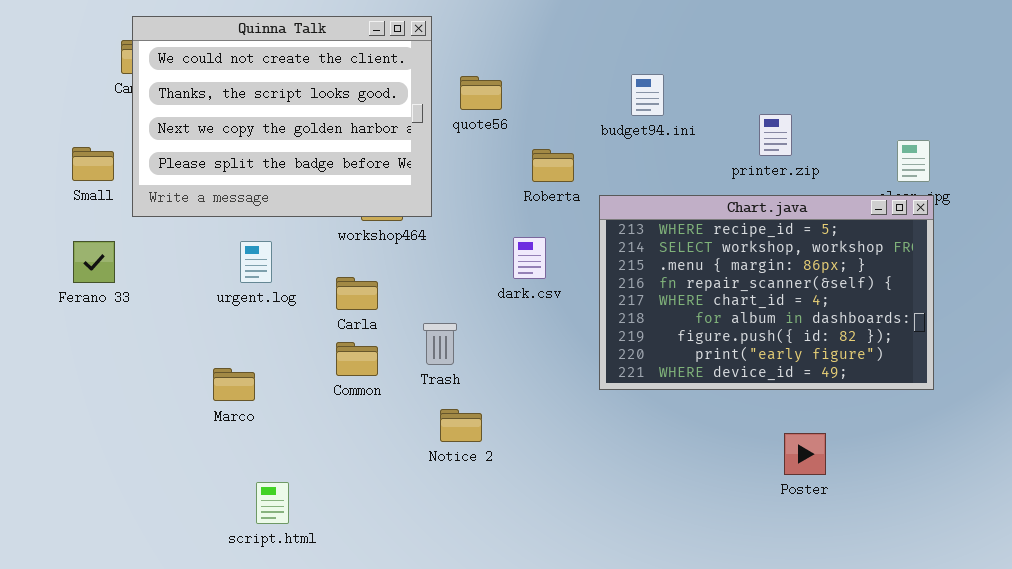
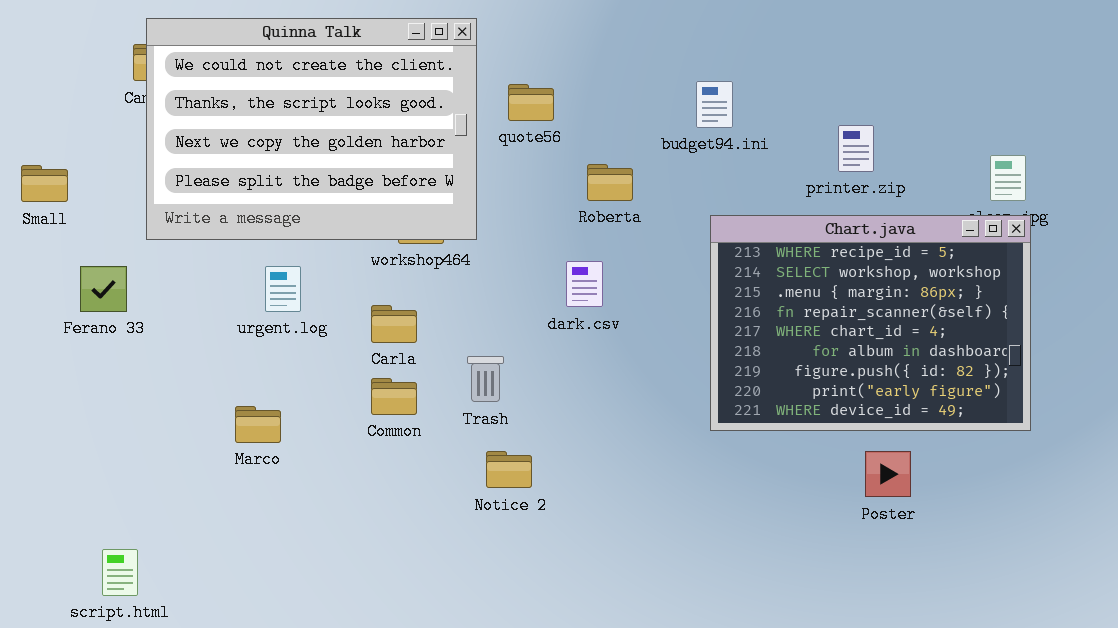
Small: [72,147,114,181] -> [21,165,68,202], moved
Chart.java: [599,195,934,390] -> [710,215,1031,431], resized
Poster: [784,433,826,475] -> [865,451,911,497], moved
script.html: [256,482,289,524] -> [102,549,138,596], moved

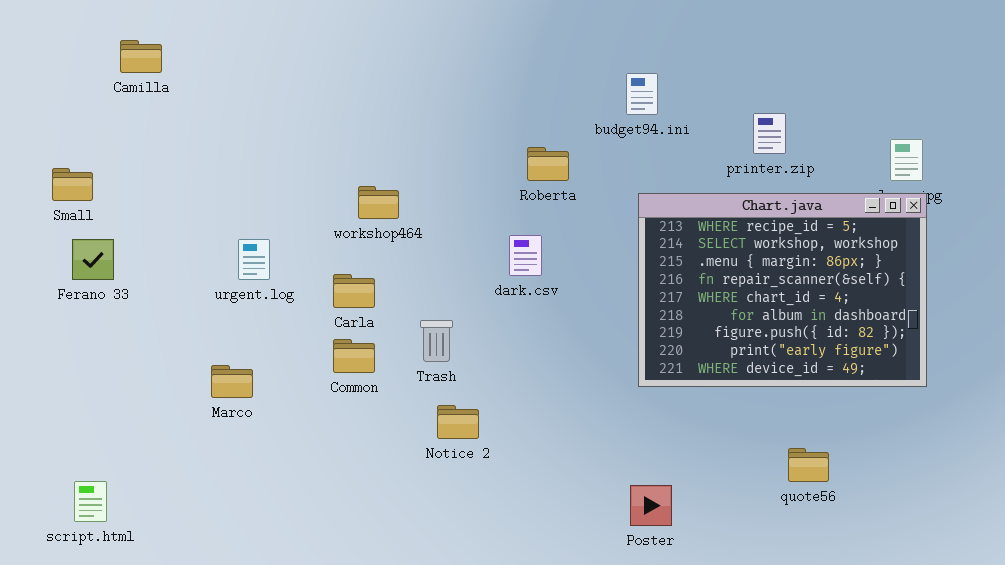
Quinna Talk: [146,18,477,240] -> none, closed
quote56: [508,84,554,121] -> [788,448,829,482], moved
Small: [21,165,68,202] -> [52,168,93,201], moved
Poster: [865,451,911,497] -> [630,485,672,526], moved
script.html: [102,549,138,596] -> [74,481,107,522], moved

